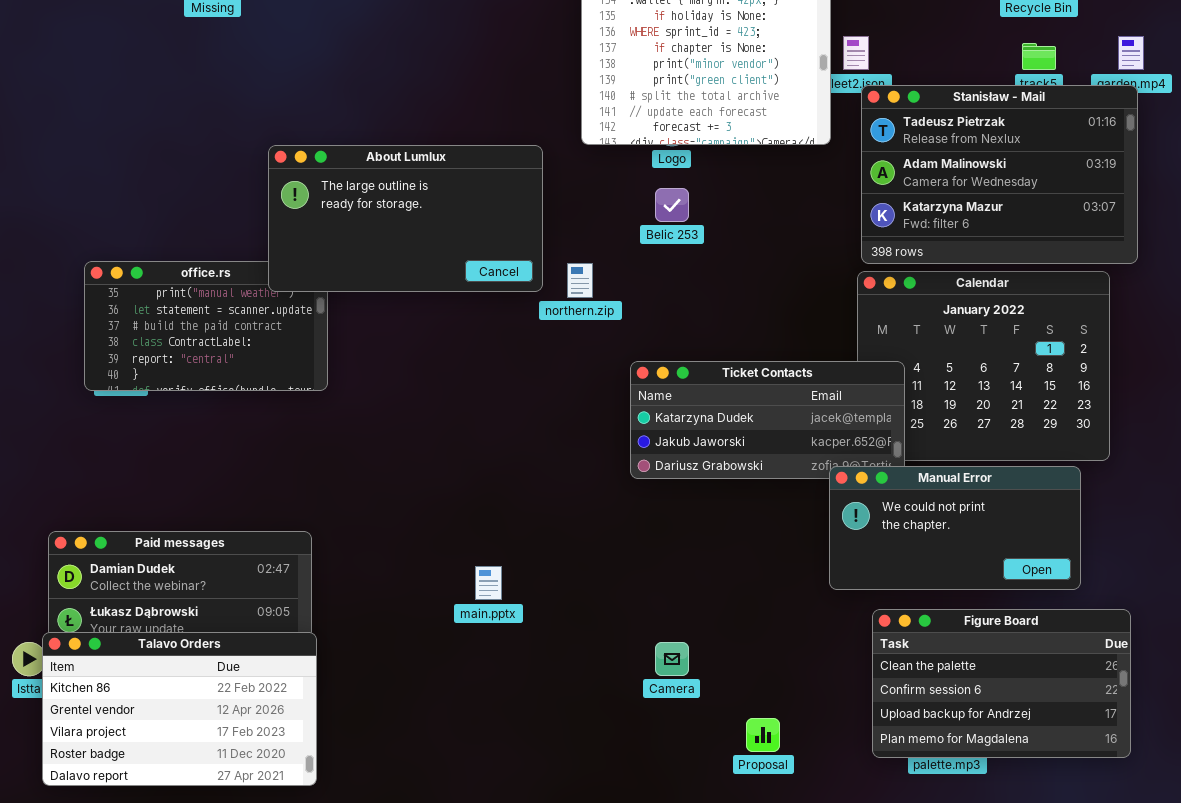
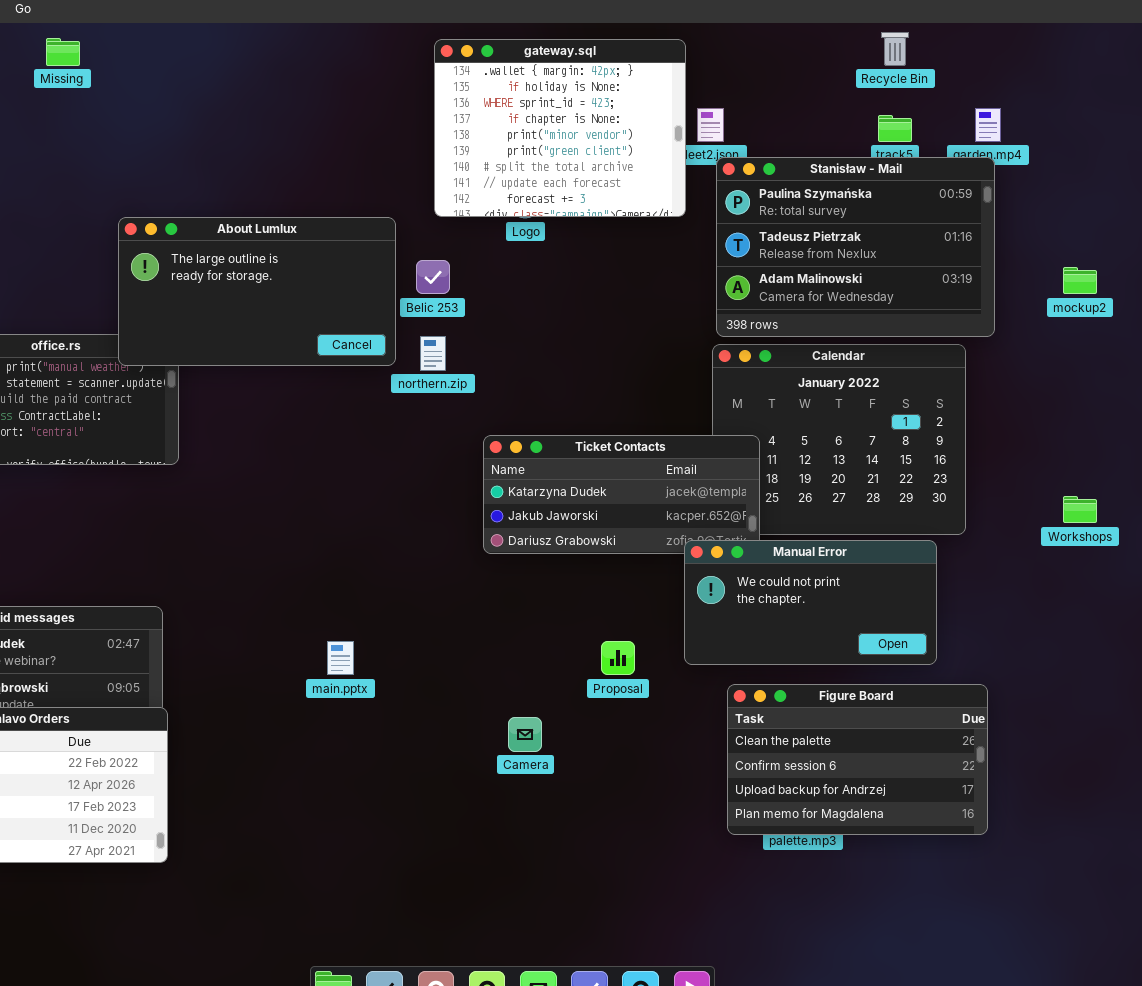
Stanisław - Mail: [861,85,1138,264] -> [716,157,995,337], scrolled up 1 row
Belic 253: [655,188,689,222] -> [416,260,450,294], moved
Proposal: [746,718,780,752] -> [601,641,635,675], moved

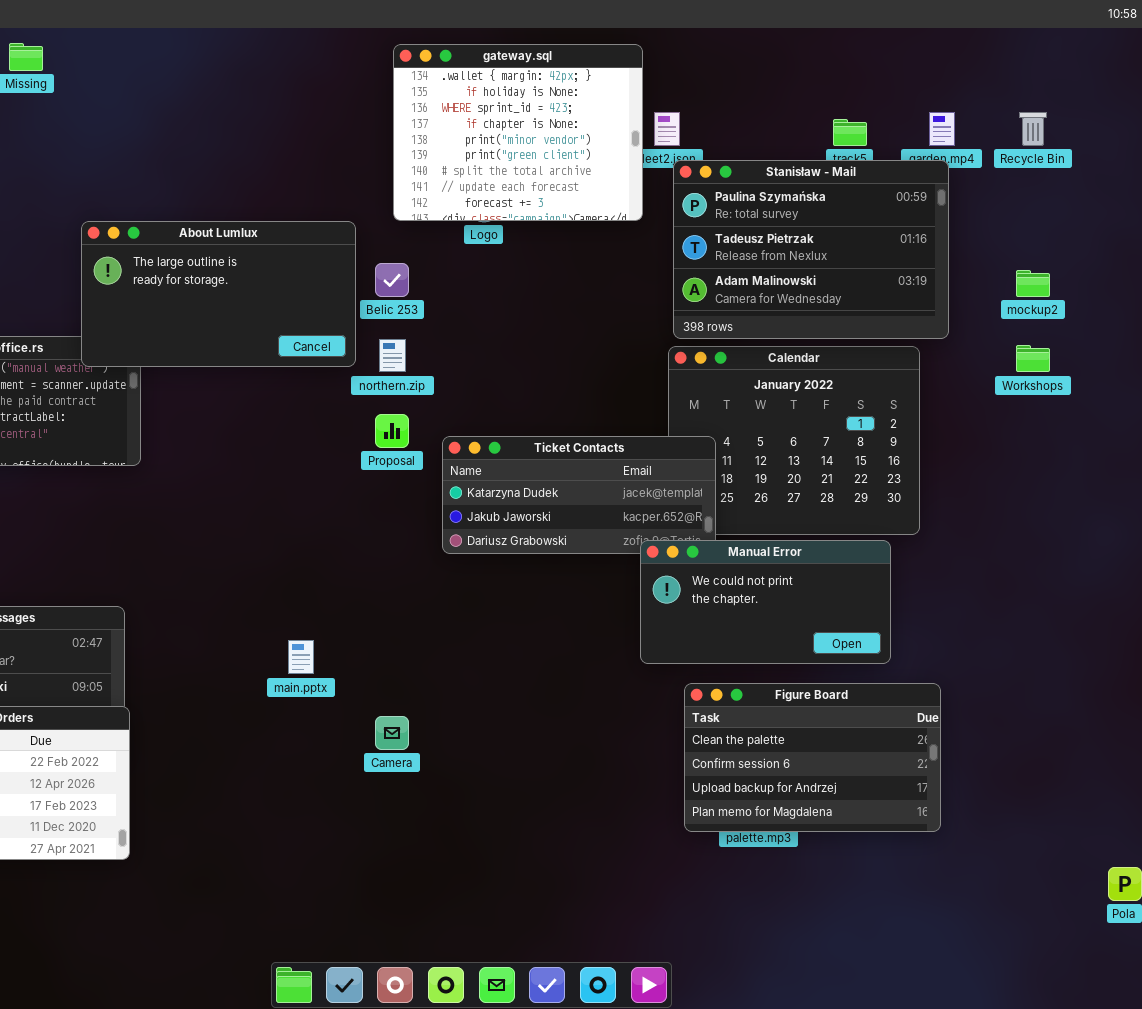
Recycle Bin: [881,32,909,66] -> [1019,112,1047,146], moved
Workshops: [1063,496,1097,523] -> [1016,345,1050,372], moved
Proposal: [601,641,635,675] -> [375,414,409,448], moved
Camera: [508,717,542,752] -> [375,716,409,750], moved

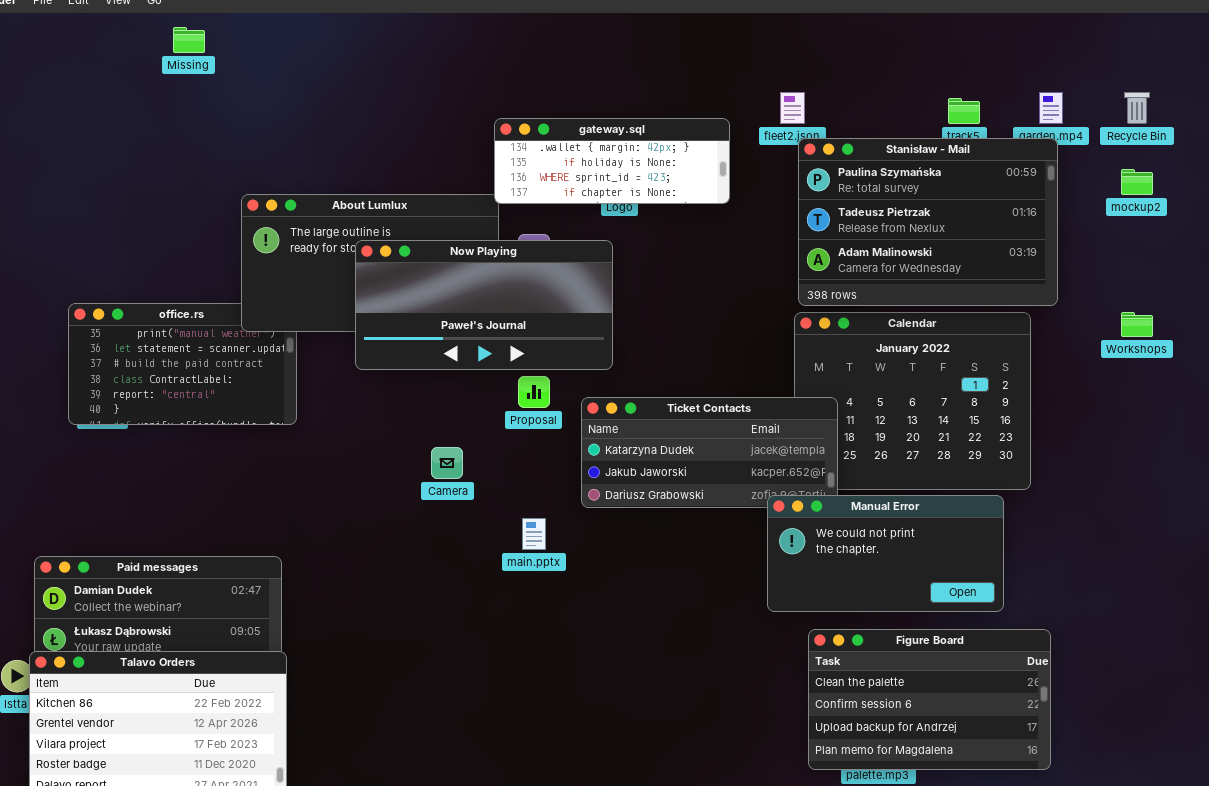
gateway.sql: [393,44,643,221] -> [494,118,730,204], moved, resized
Now Playing: none -> [355,240,613,370], opened
mockup2: [1016,270,1050,297] -> [1121,169,1153,195], moved
main.pptx: [288,640,314,674] -> [522,518,546,550], moved
Camera: [375,716,409,750] -> [431,447,463,479], moved

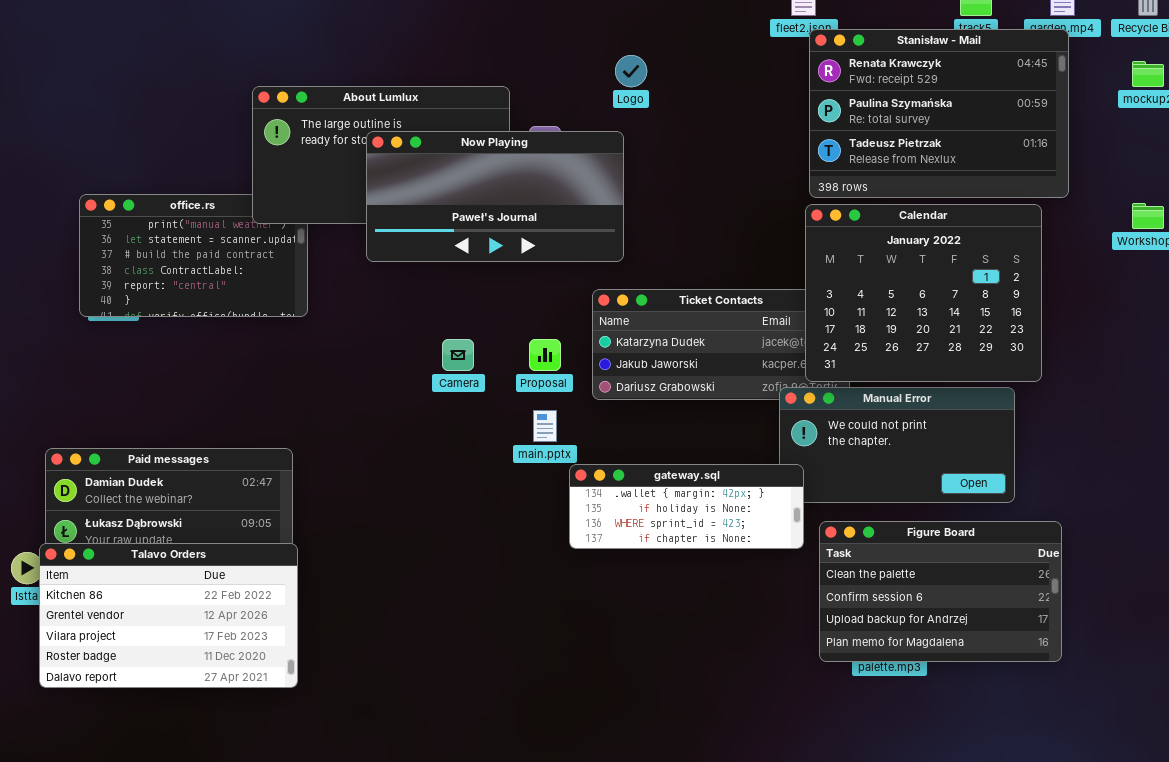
gateway.sql: [494,118,730,204] -> [569,464,804,549], moved
Stanisław - Mail: [798,138,1058,306] -> [809,29,1069,198], scrolled up 1 row
Calendar: [794,312,1031,490] -> [805,204,1042,382], raised
Proposal: [518,376,550,408] -> [529,339,561,371], moved

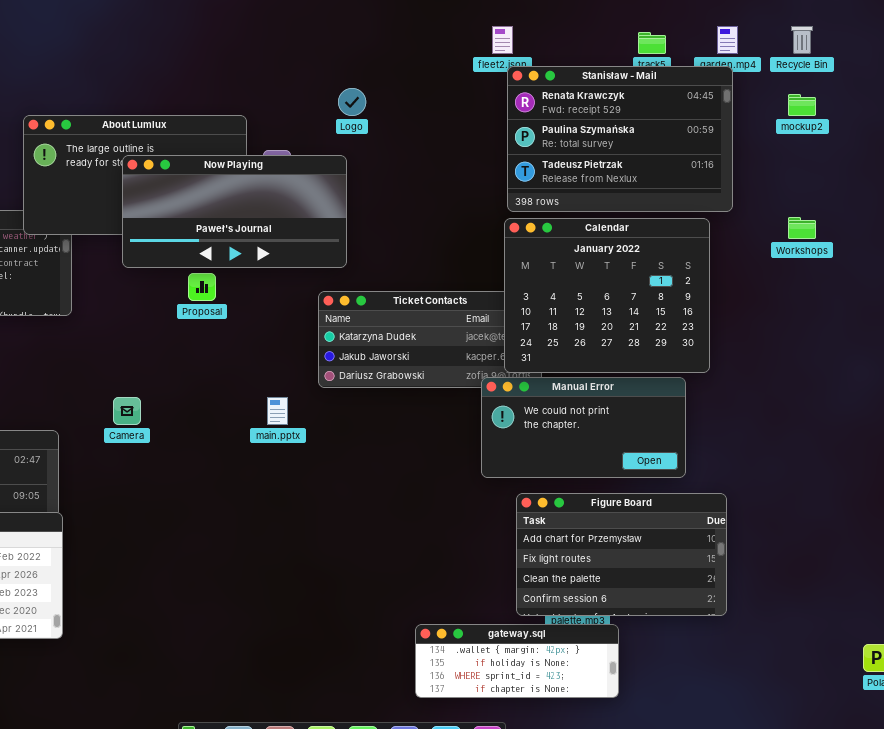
Camera: [442,339,474,371] -> [113,397,141,425], moved
Proposal: [529,339,561,371] -> [188,273,216,301], moved
gateway.sql: [569,464,804,549] -> [415,624,619,698], moved
Figure Board: [819,521,1062,662] -> [516,493,727,616], scrolled up 2 rows

